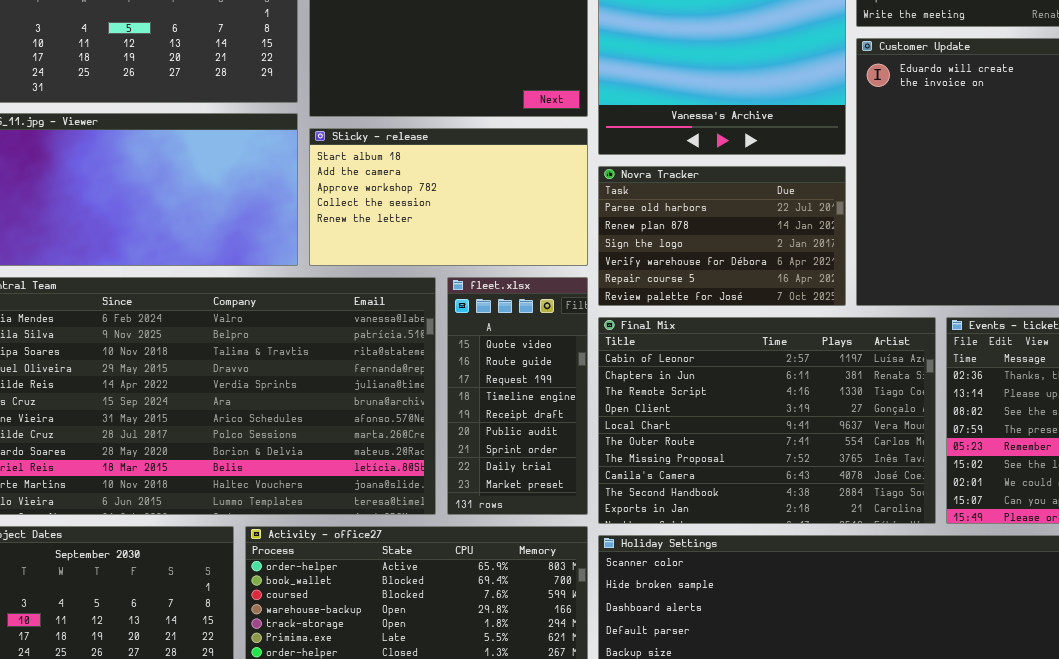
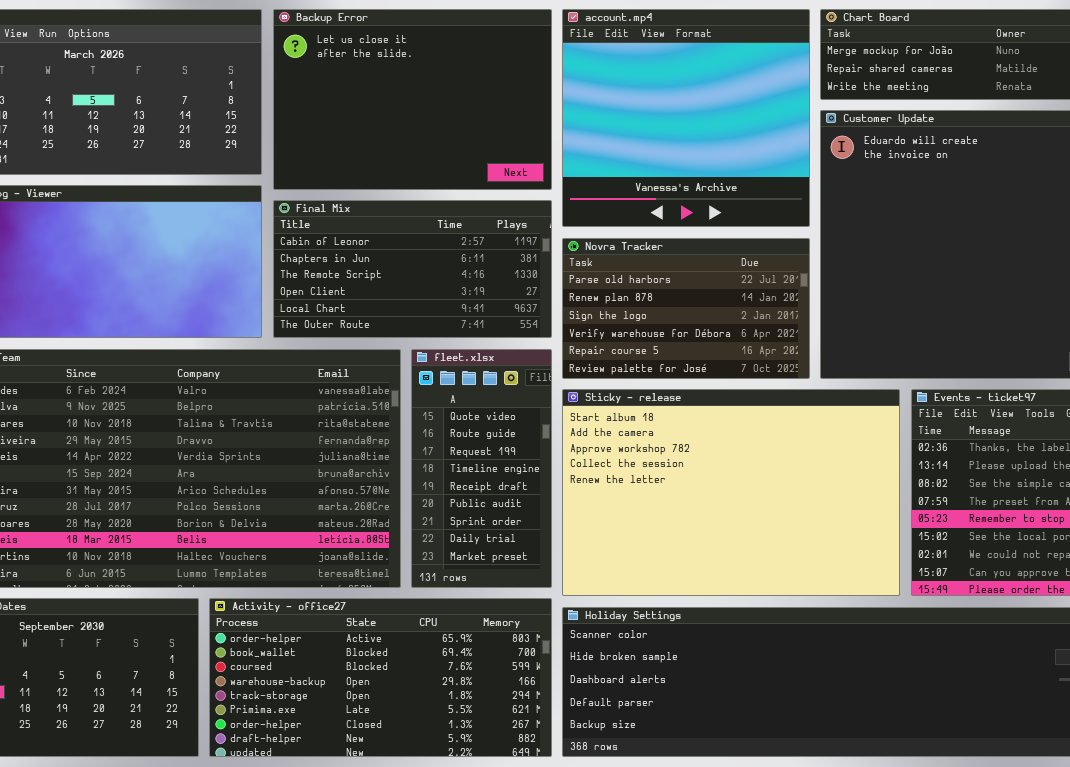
Sticky - release: [309,128,588,266] -> [562,389,900,596], moved, resized
Final Mix: [598,317,936,524] -> [273,200,552,338], moved, resized

